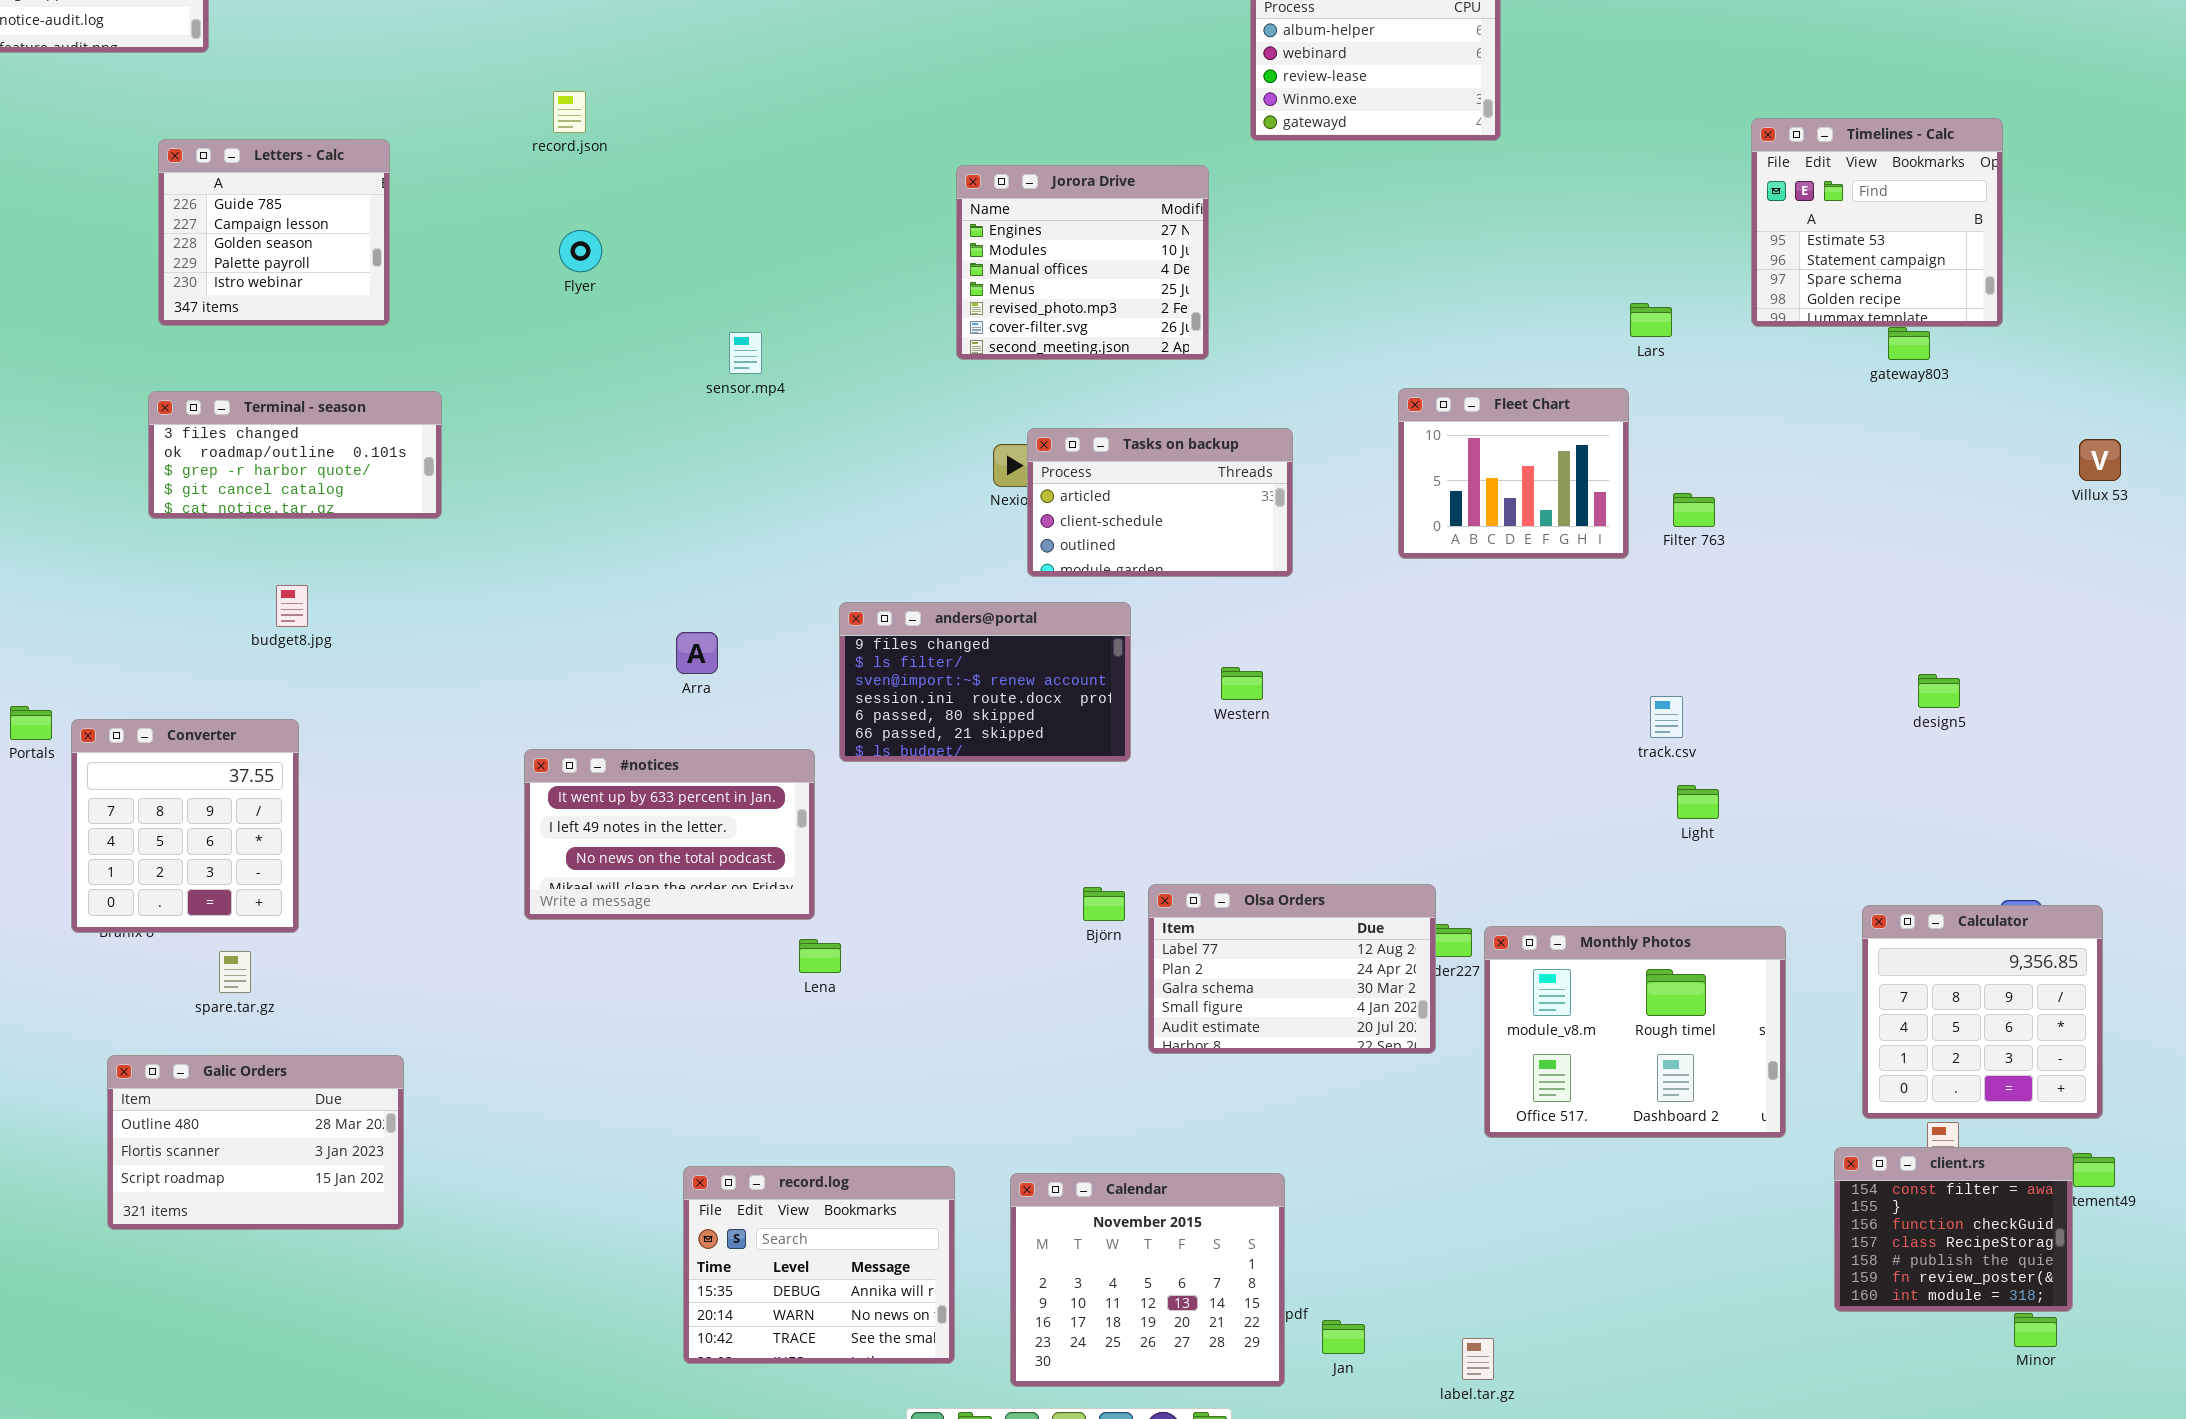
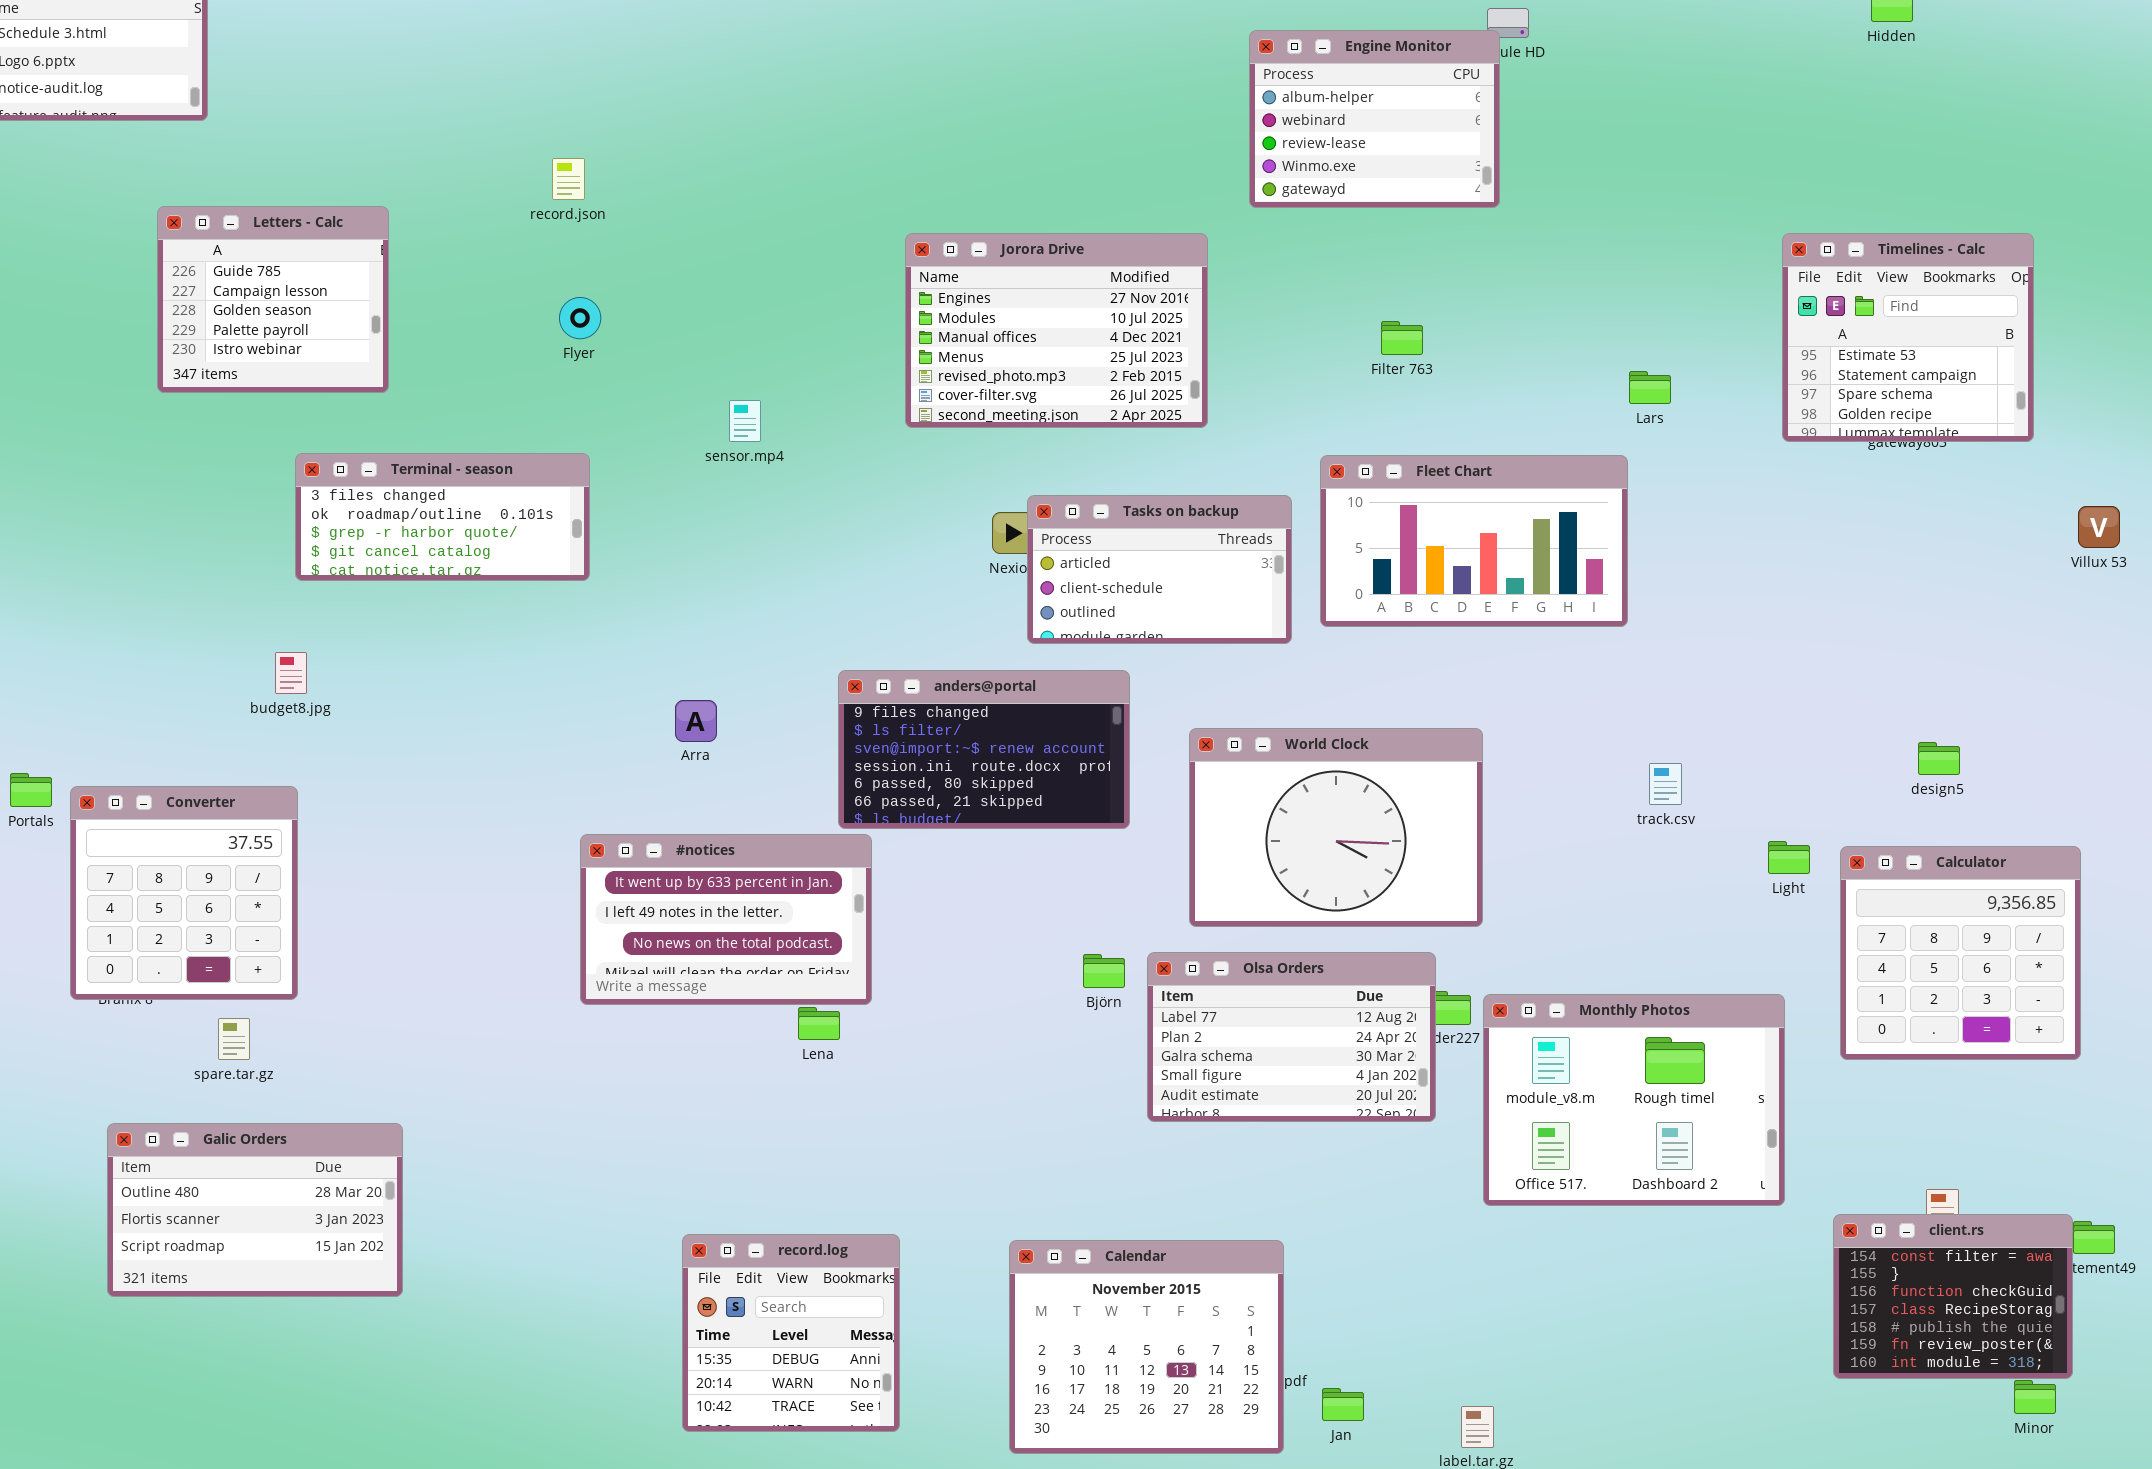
Timelines - Calc: [1751,118,2003,327] -> [1782,233,2034,442], moved
Jorora Drive: [956,165,1209,360] -> [905,233,1208,428], resized
Fleet Chart: [1398,388,1629,559] -> [1320,455,1628,627], resized
Terminal - season: [148,391,442,519] -> [295,453,590,581], moved
Filter 763: [1673,493,1715,527] -> [1381,321,1423,355], moved
World Clock: none -> [1189,728,1483,927], opened
#notices: [524,749,815,920] -> [580,834,872,1005], moved
Light: [1677,785,1719,819] -> [1768,841,1810,874], moved
Calculator: [1862,905,2103,1119] -> [1840,846,2081,1060], moved
record.log: [683,1166,955,1364] -> [682,1234,900,1432], resized

